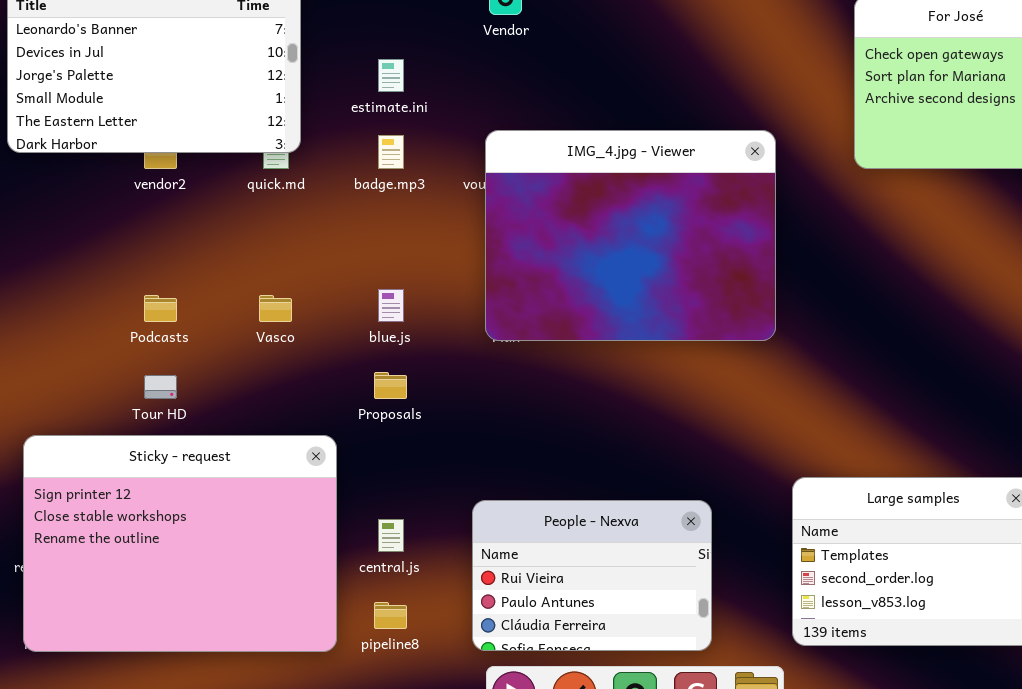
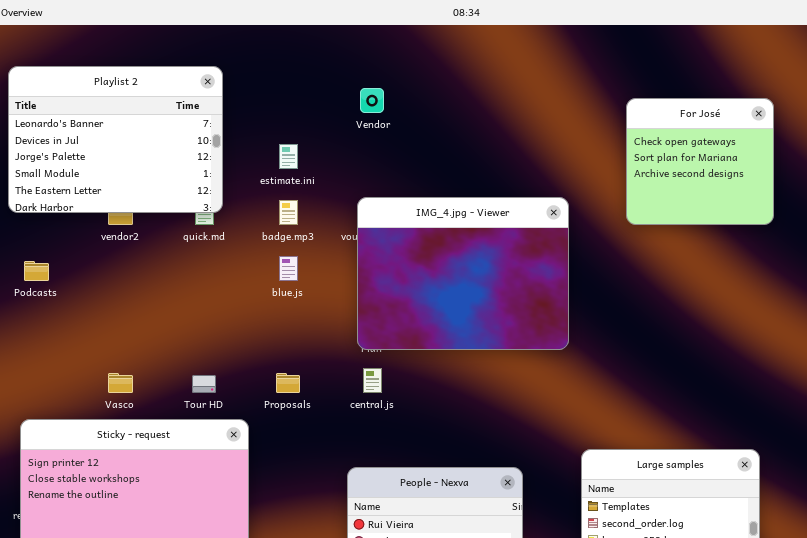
blue.js: [378,289,404,322] -> [279,256,298,281], moved
Podcasts: [144,295,177,322] -> [24,261,49,281], moved
Vasco: [259,295,292,322] -> [108,373,133,393], moved
Tour HD: [144,375,177,399] -> [192,375,216,393], moved
central.js: [378,519,404,552] -> [363,368,382,393], moved

